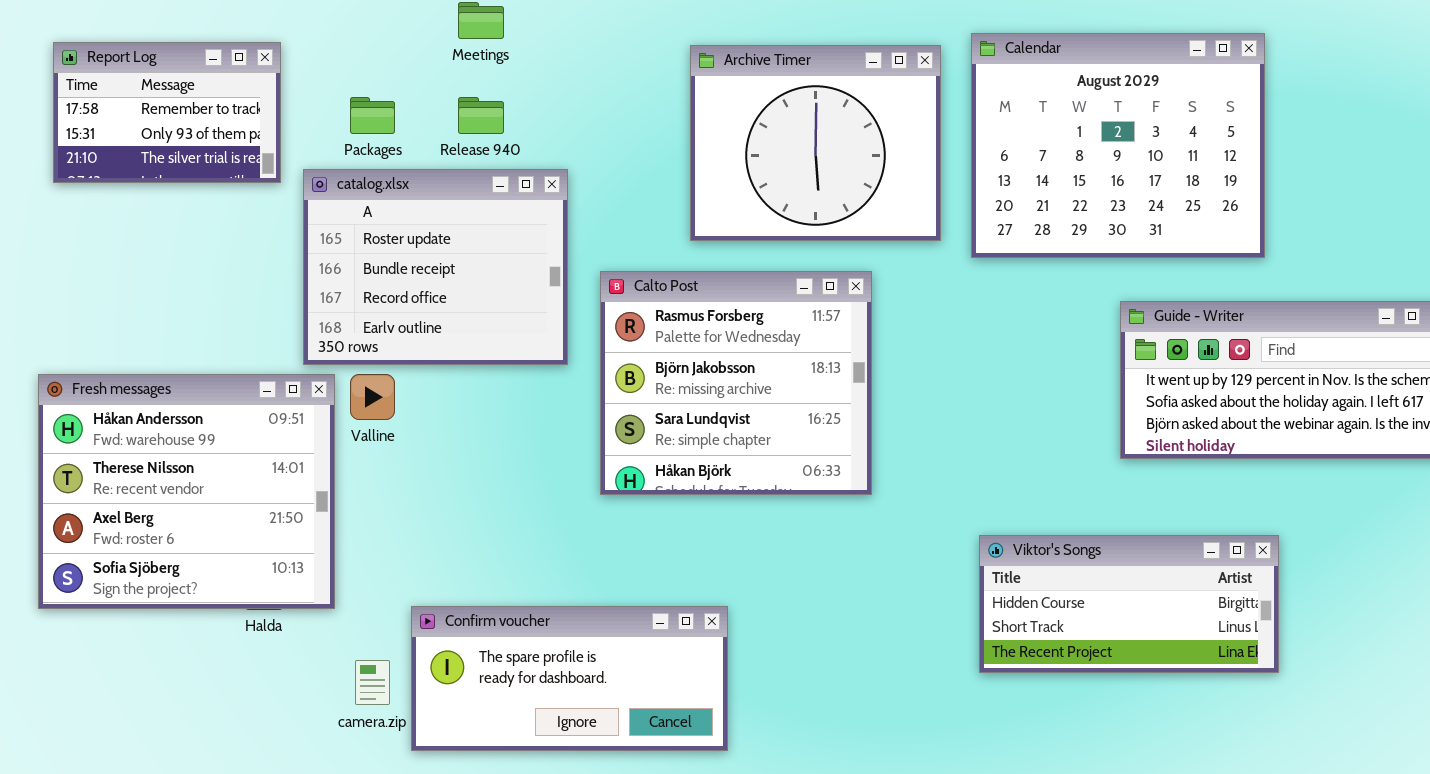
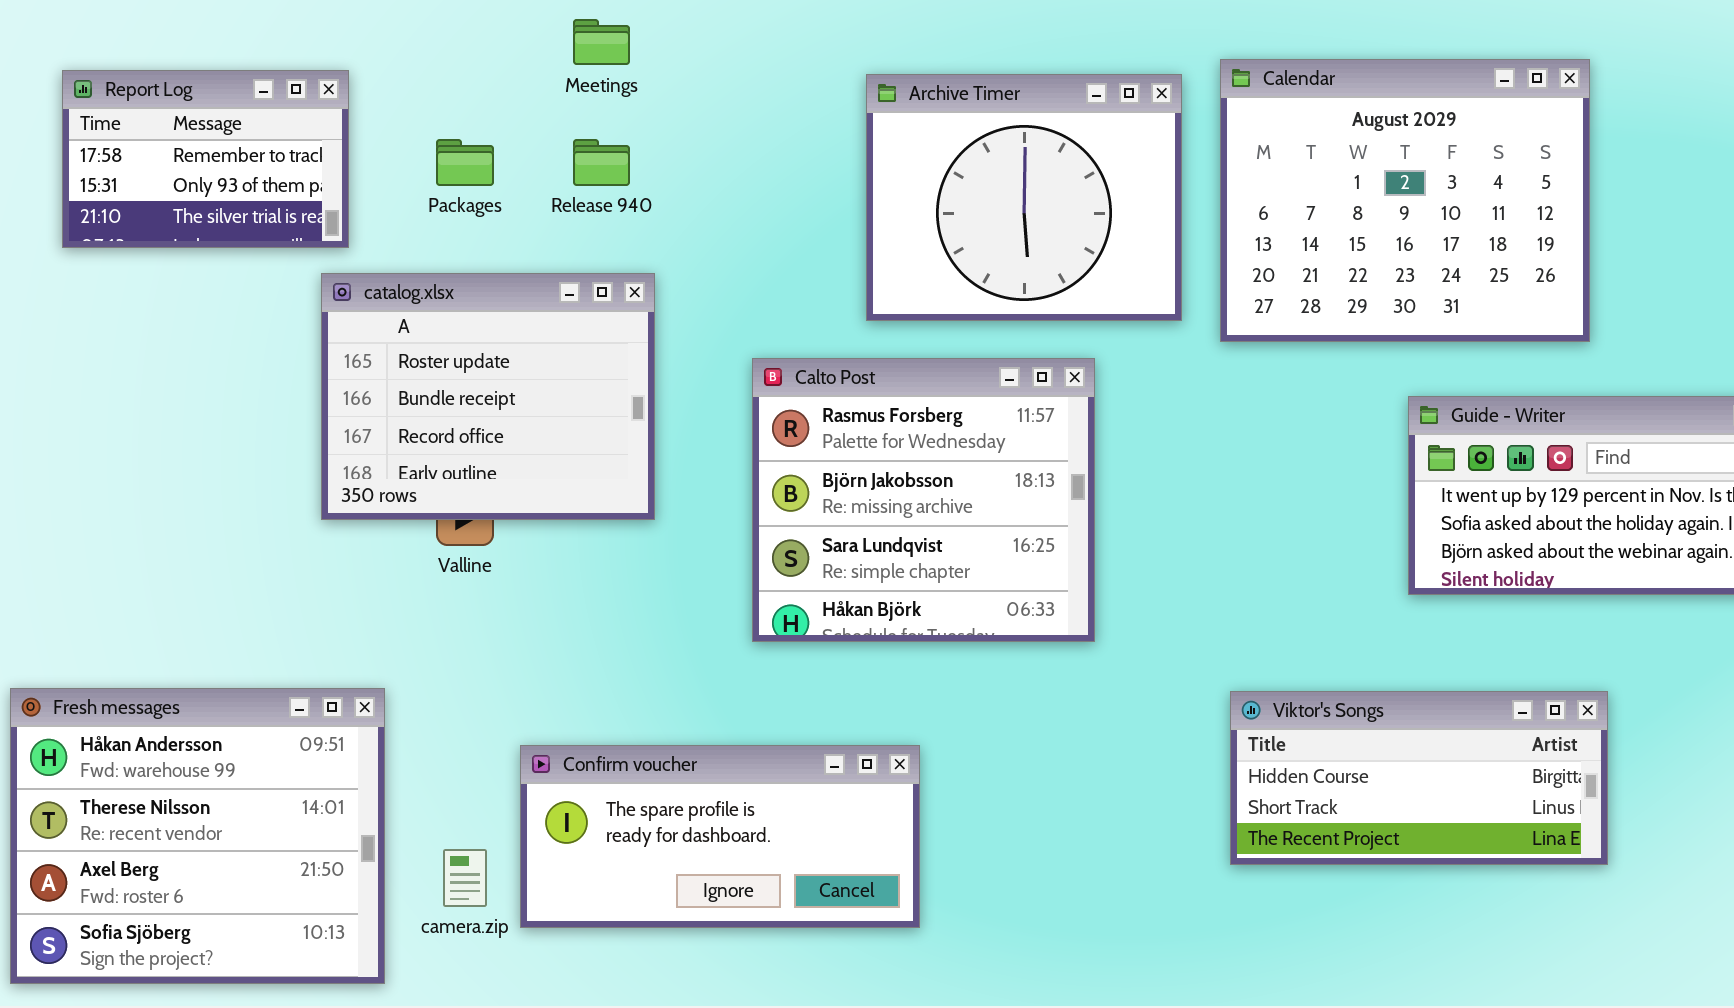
catalog.xlsx: [303,169,568,365] -> [321,273,655,520], moved
Fresh messages: [38,374,335,609] -> [10,688,385,984], moved
Confirm voucher: [411,606,728,751] -> [520,745,920,928], moved

